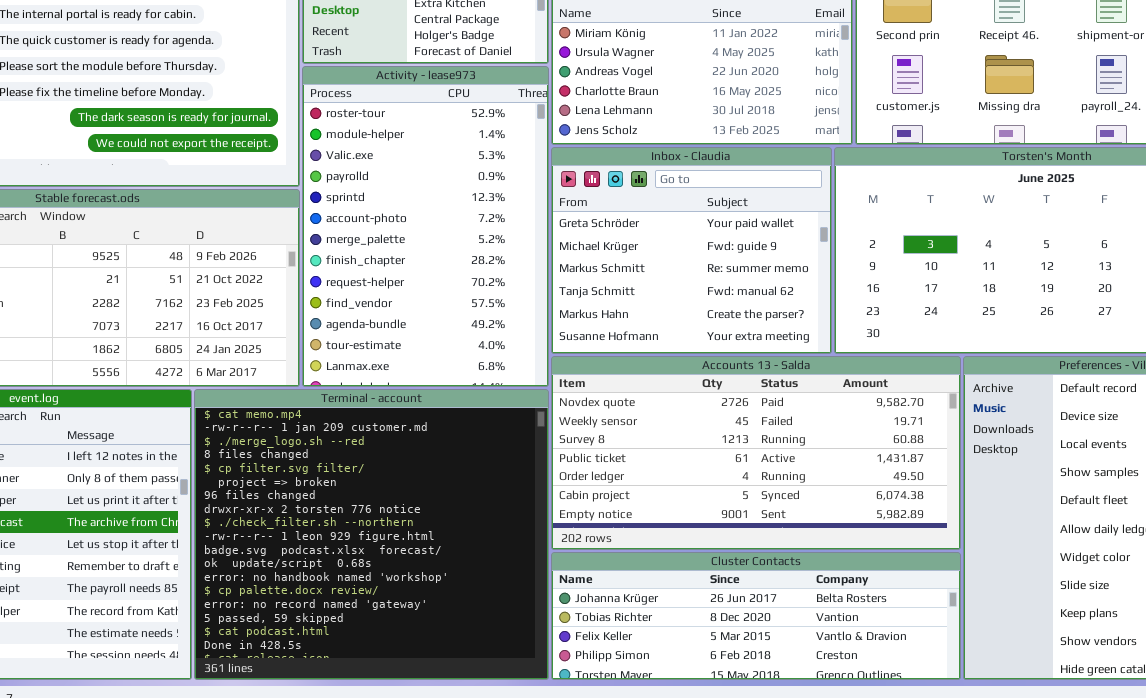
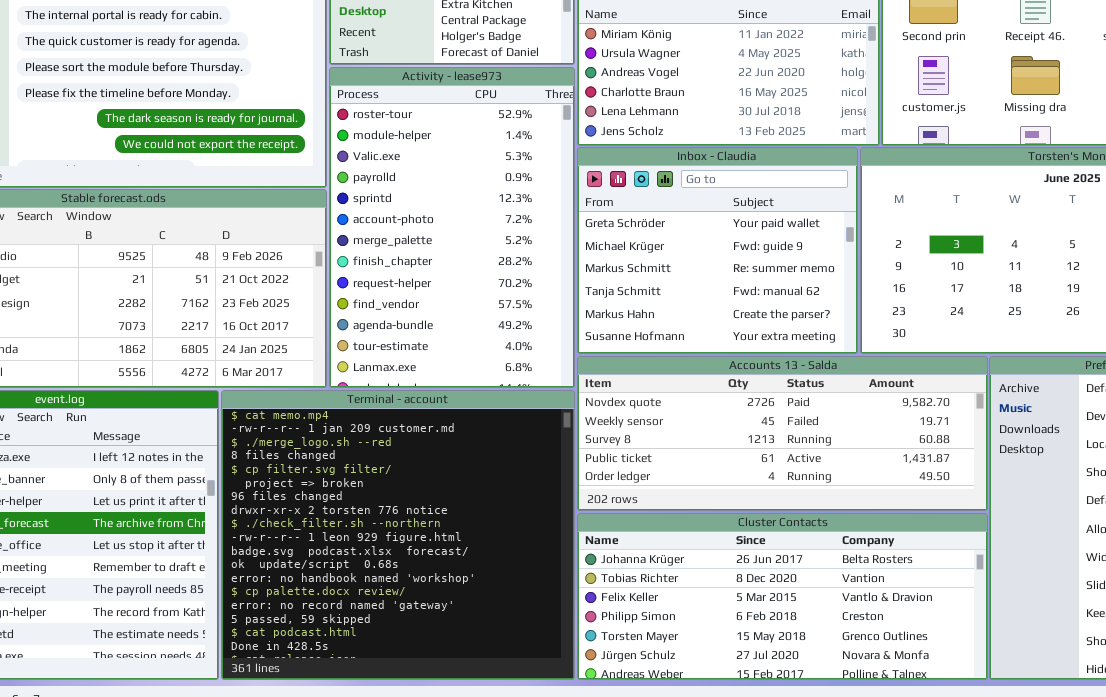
Accounts 13 - Salda: [551,356,961,550] -> [577,356,988,511], resized
Cluster Contacts: [551,552,961,680] -> [577,513,988,680], resized

